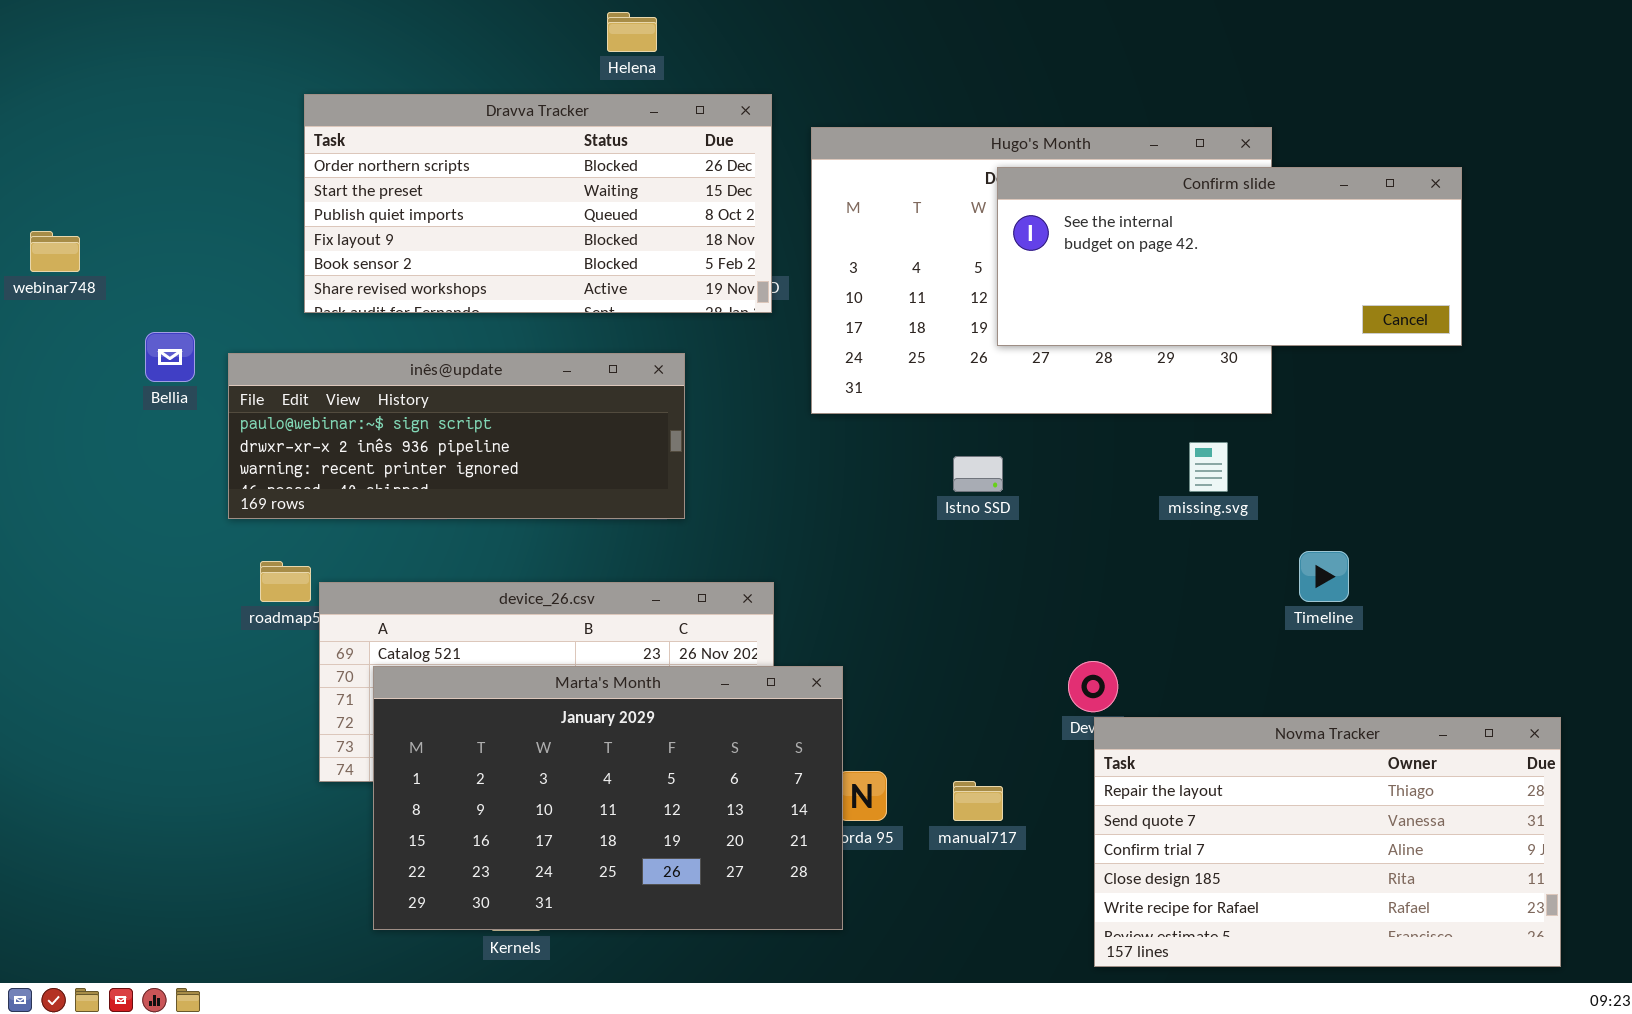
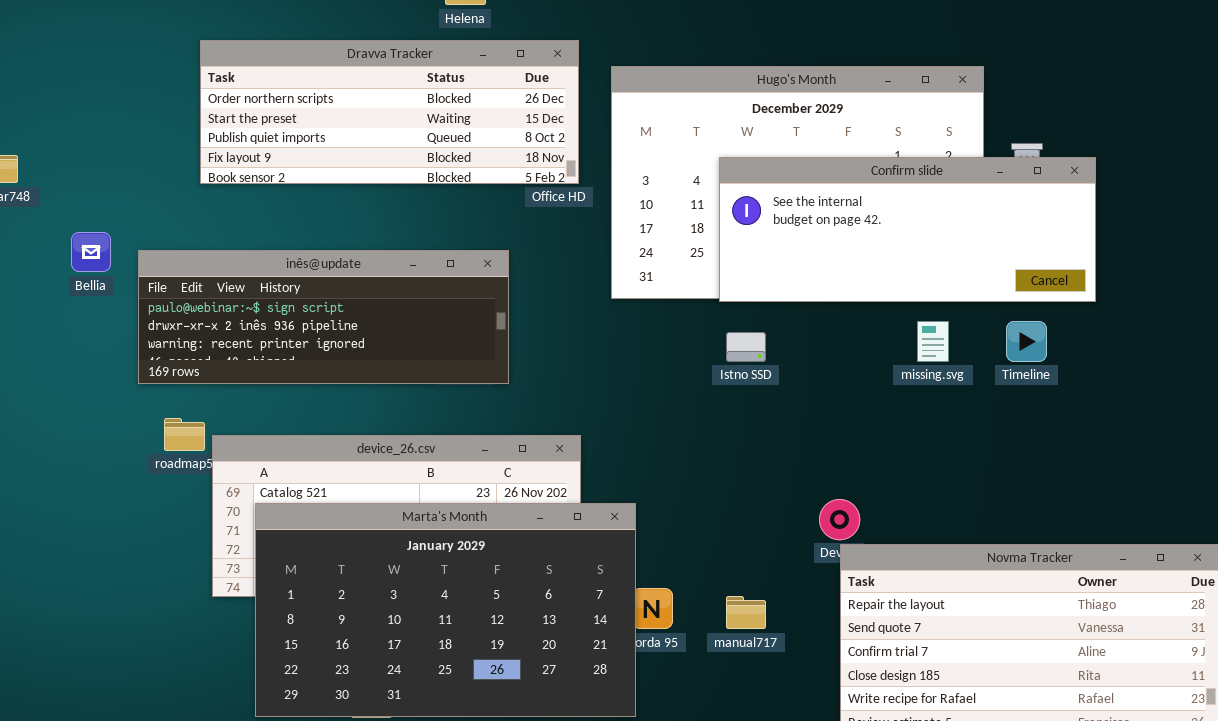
Dravva Tracker: [304,94,772,313] -> [200,40,579,184], resized
Confirm slide: [997,167,1462,346] -> [719,157,1096,302], moved
Timeline: [1299,551,1349,602] -> [1006,321,1047,362], moved

